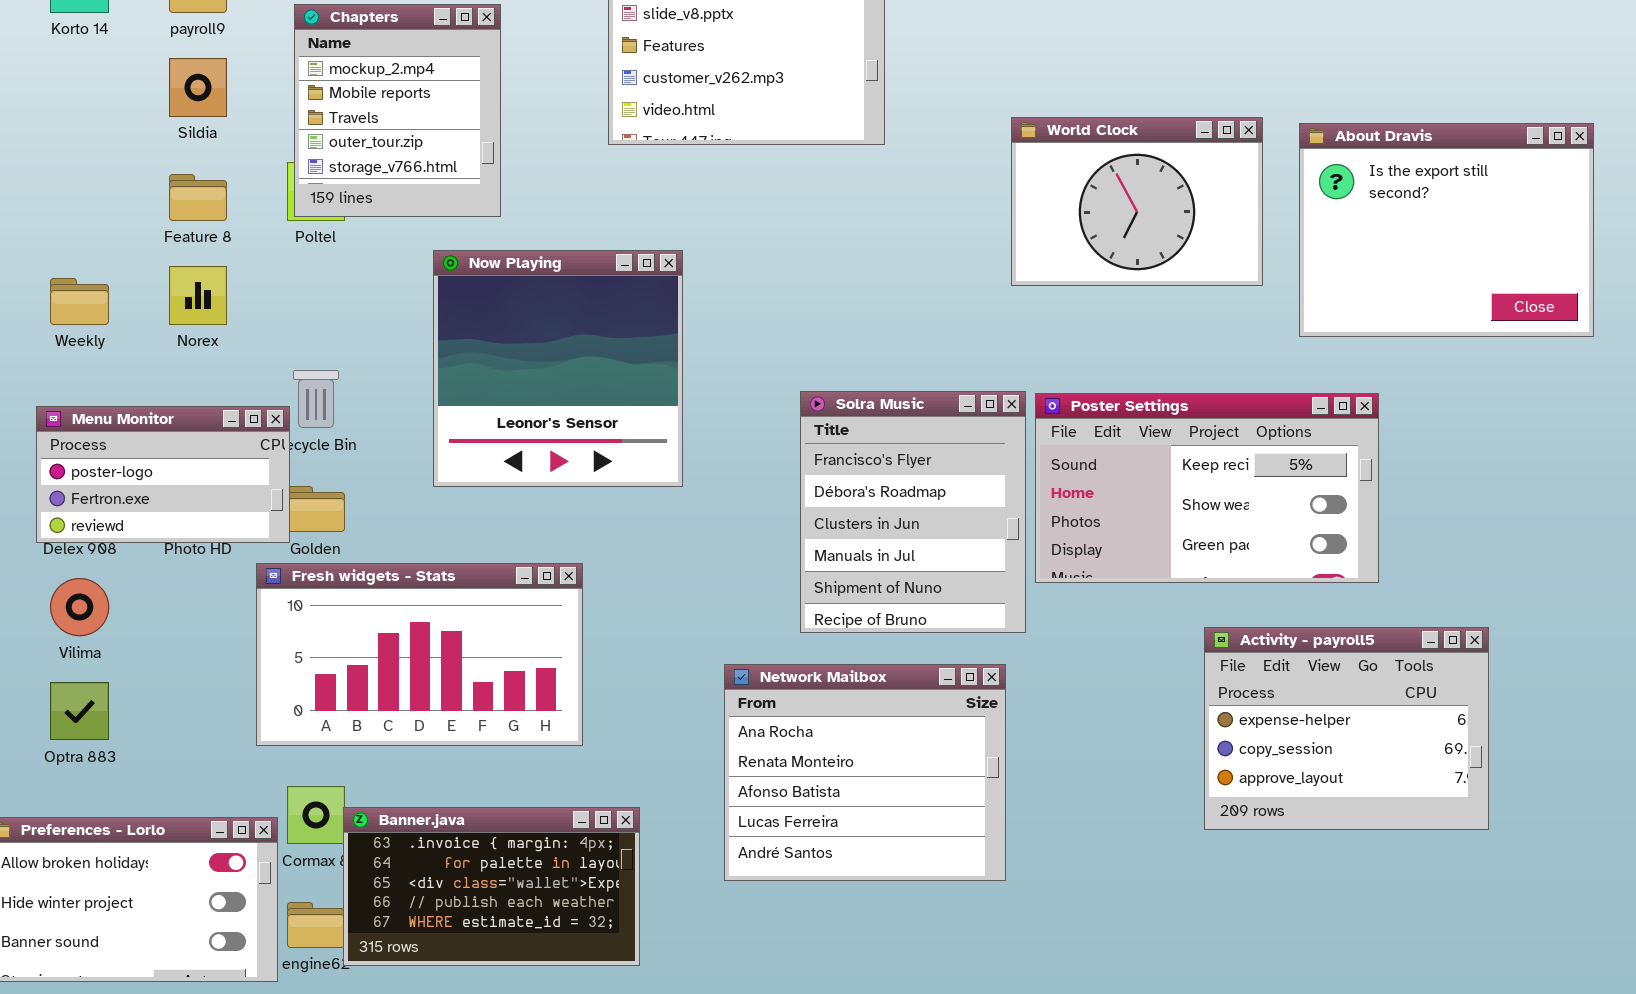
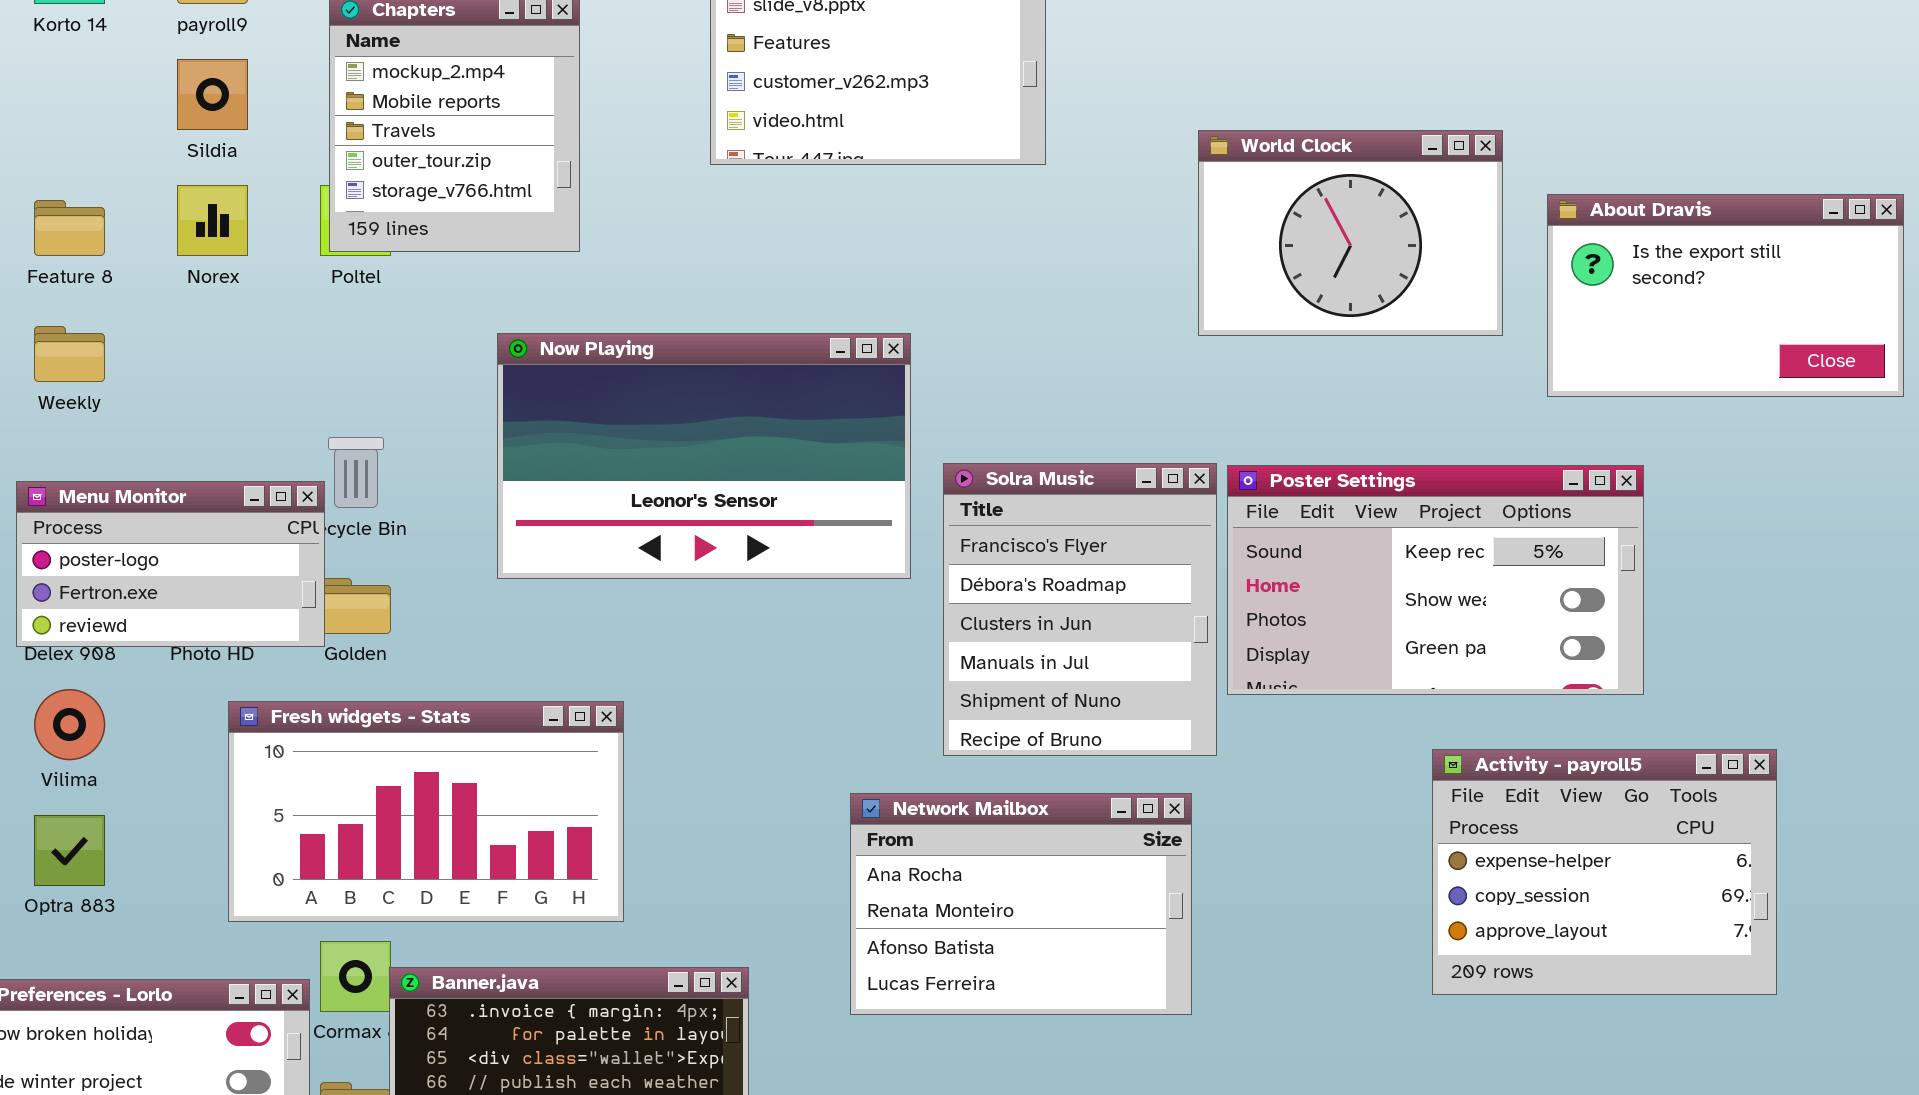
About Dravis: [1299,123,1594,337] -> [1547,194,1904,397], resized
Feature 8: [169,174,227,221] -> [34,200,105,256], moved
Now Playing: [433,250,683,487] -> [497,333,911,579], resized
Norex: [169,266,227,325] -> [177,185,248,256], moved
Fresh widgets - Stats: [256,563,583,746] -> [228,701,624,922], moved
Network Mailbox: [724,664,1006,881] -> [850,793,1192,1015], resized

